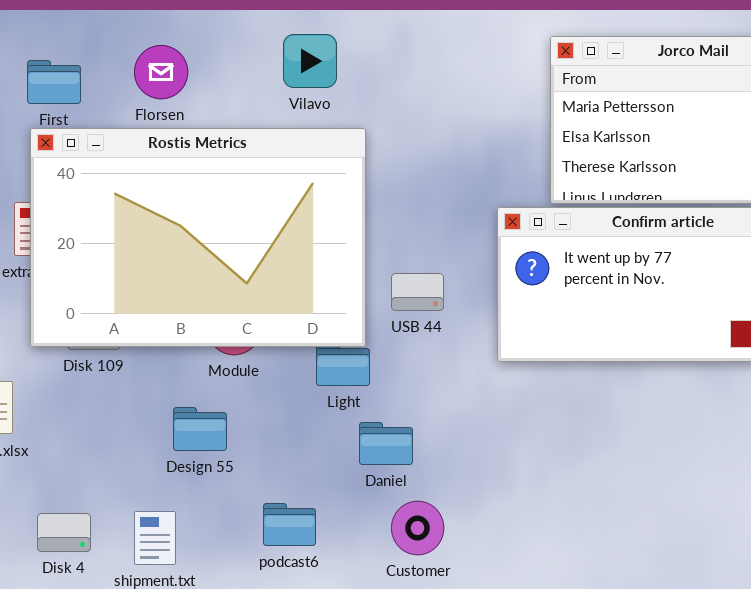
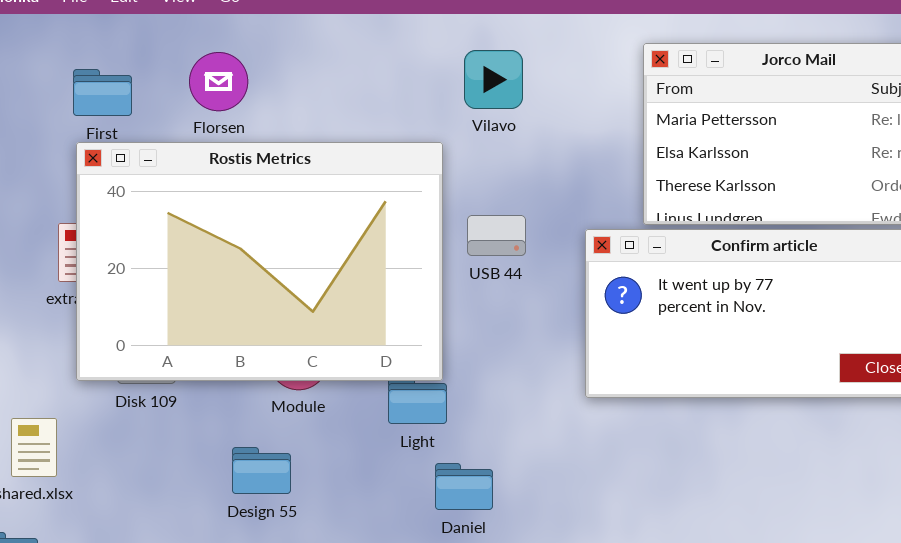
Vilavo: [283,34,337,88] -> [464,50,523,109], moved
USB 44: [391,273,444,311] -> [467,215,526,256], moved

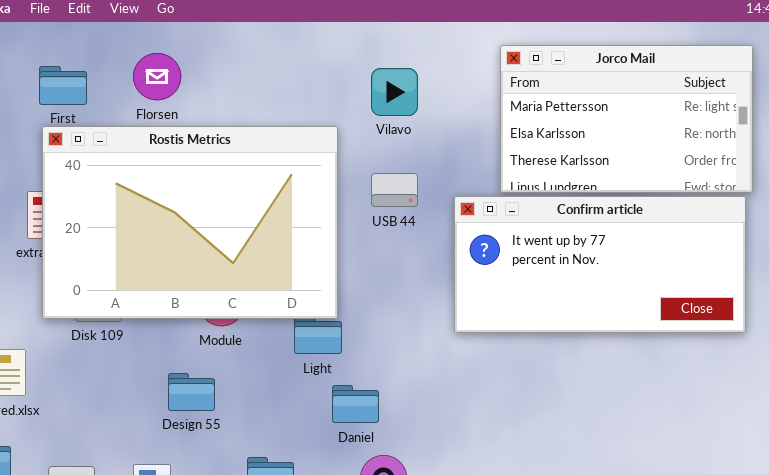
Vilavo: [464,50,523,109] -> [371,68,418,116], moved
USB 44: [467,215,526,256] -> [371,173,418,207], moved

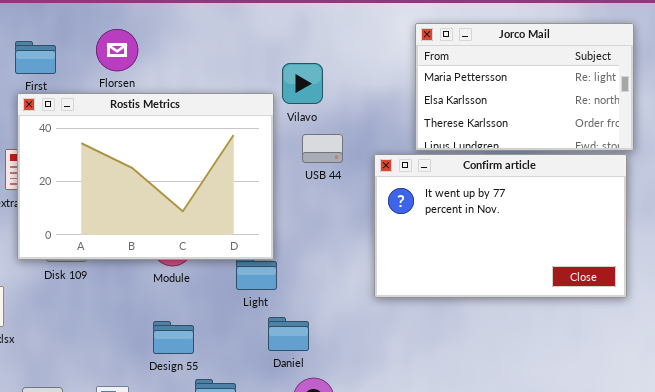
Vilavo: [371,68,418,116] -> [282,63,323,104], moved
Confirm article: [454,196,746,333] -> [374,154,627,298], resized
Design 55: [168,373,215,411] -> [153,321,194,354], moved

